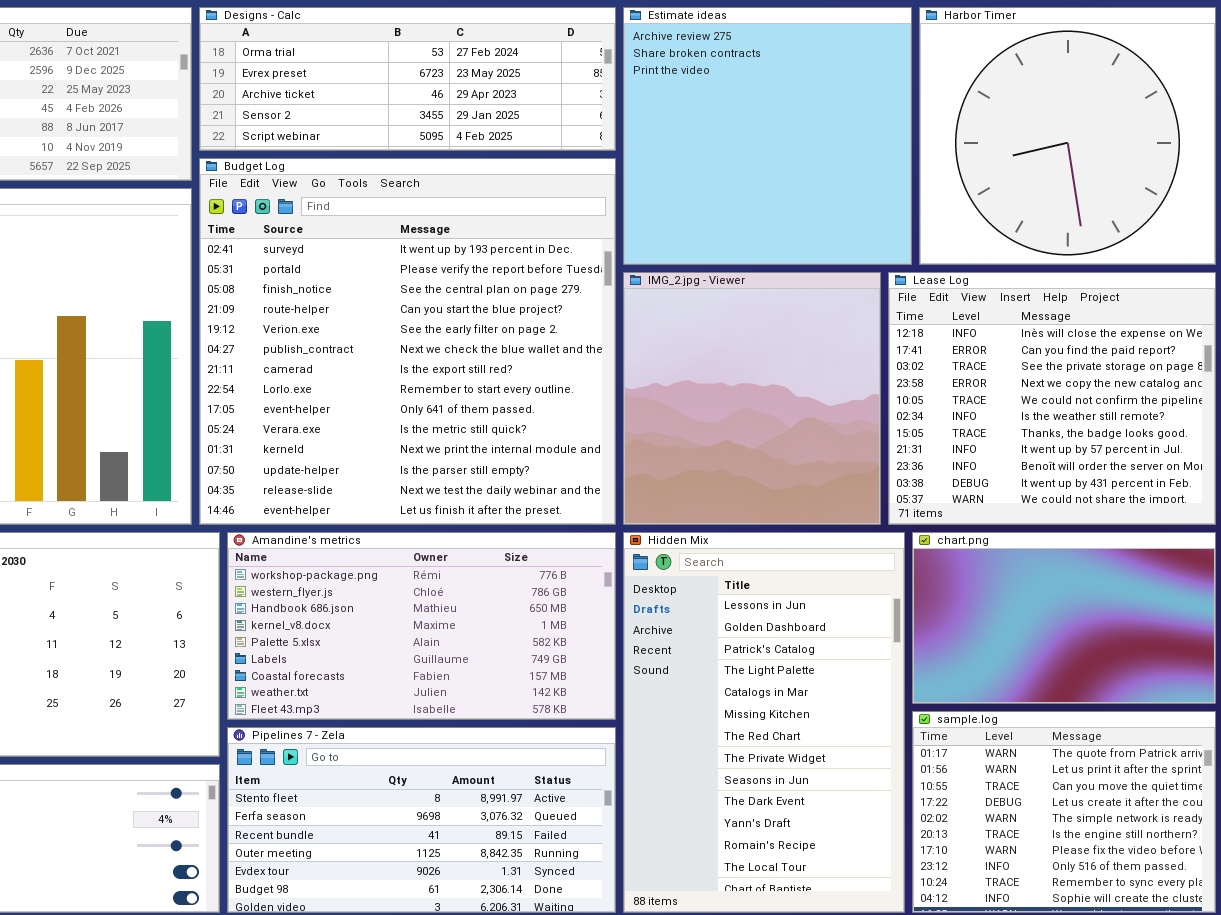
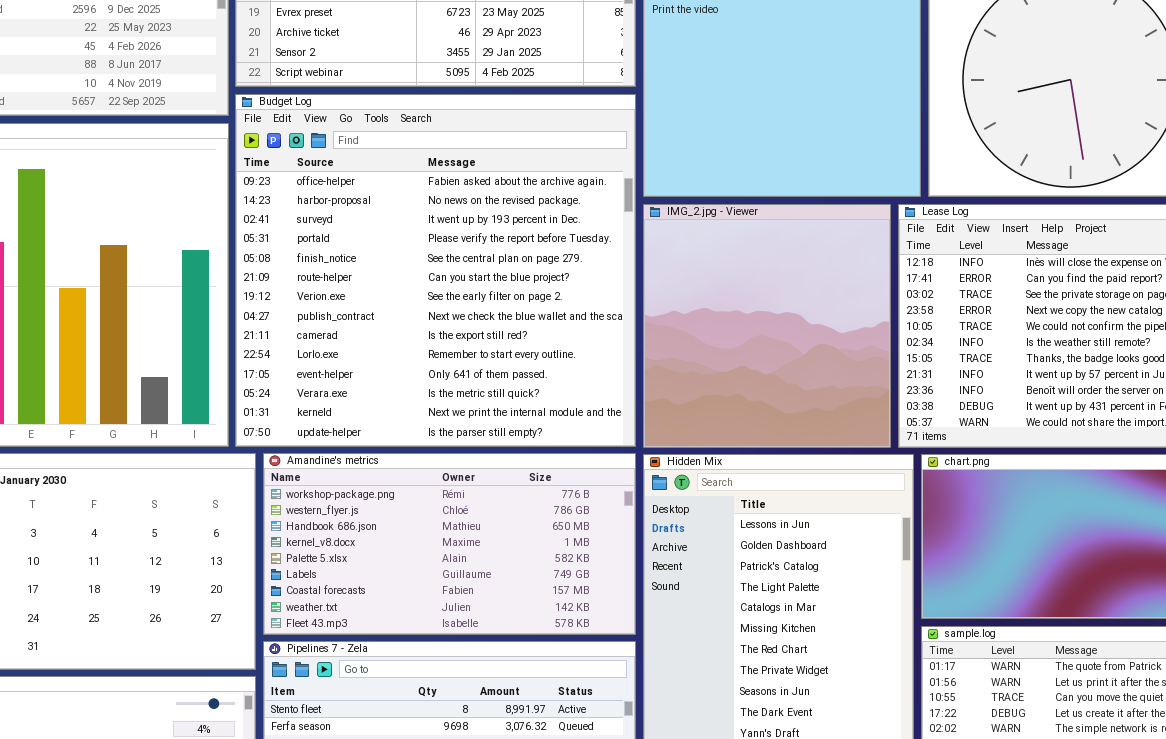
Budget Log: [199,158,616,525] -> [235,94,636,447], scrolled up 2 rows

